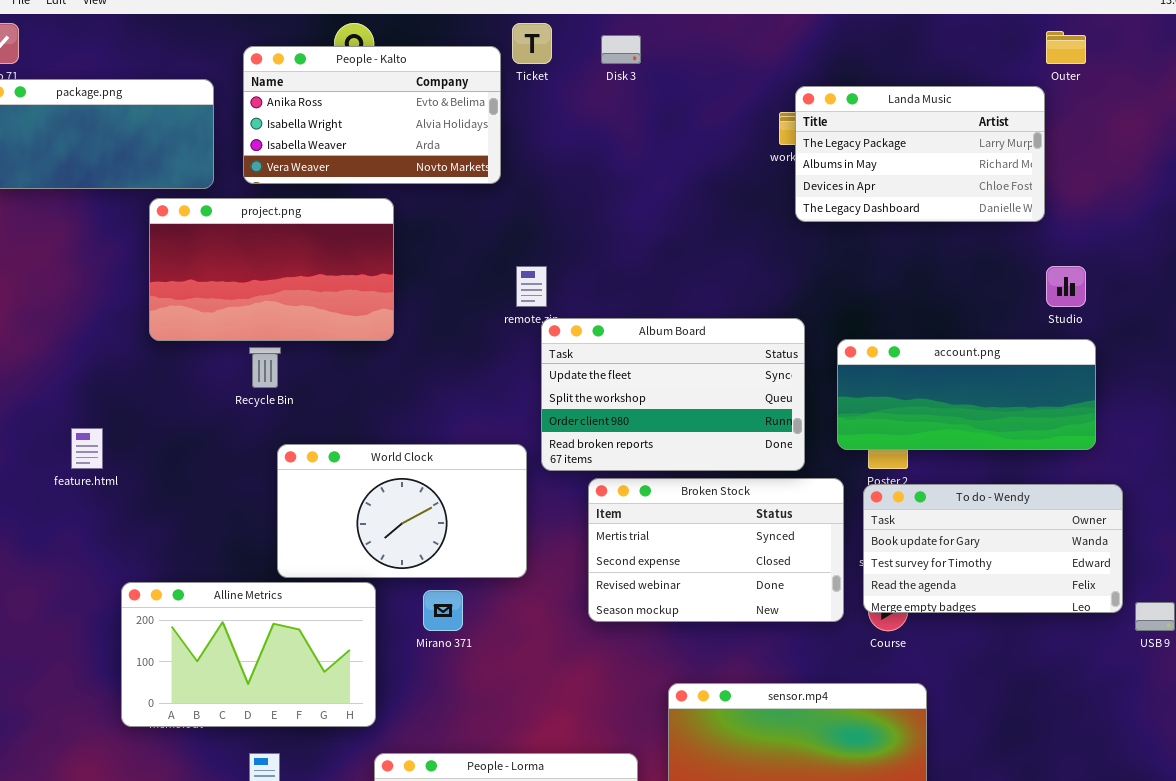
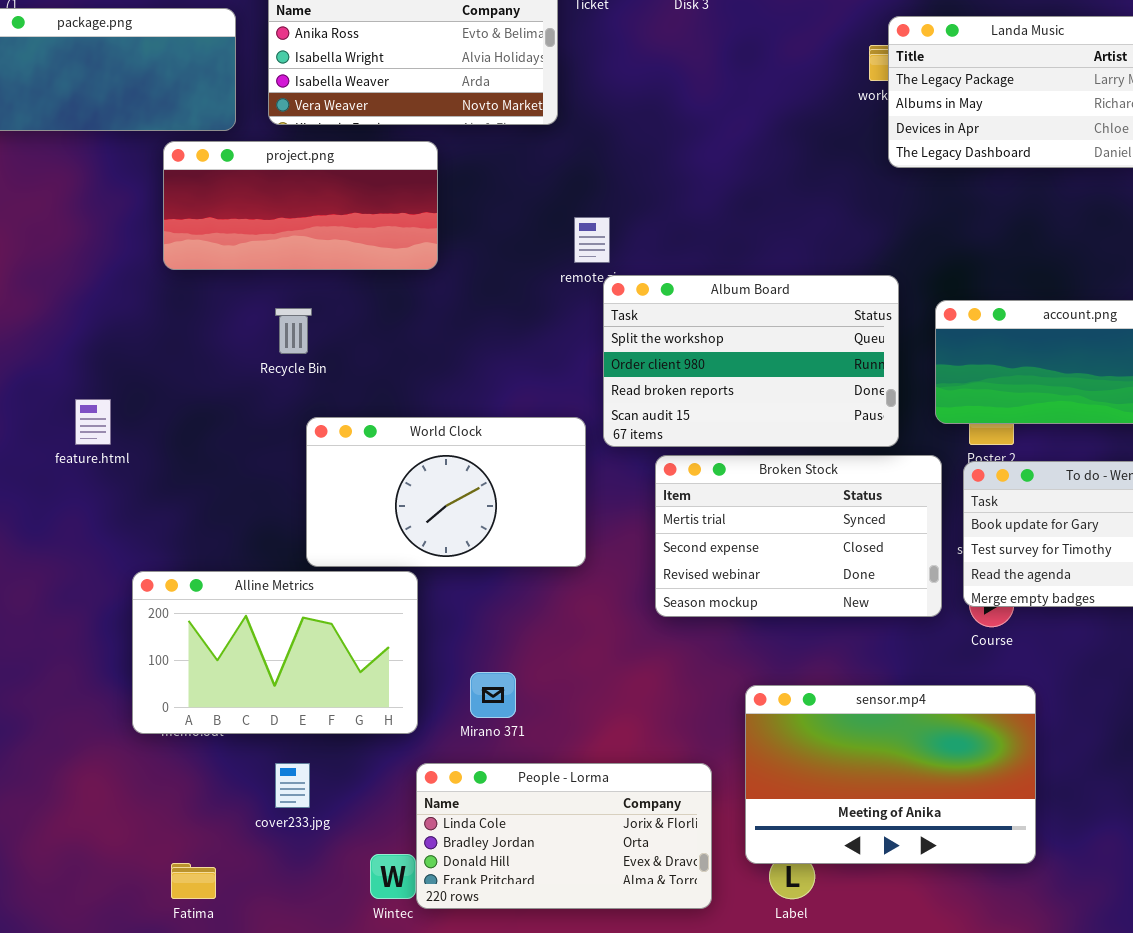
project.png: [149,198,394,341] -> [163,141,438,270], resized
Album Board: [541,318,805,471] -> [603,275,899,447], scrolled down 1 row
Mirano 371: [423,590,463,631] -> [470,672,516,718], moved

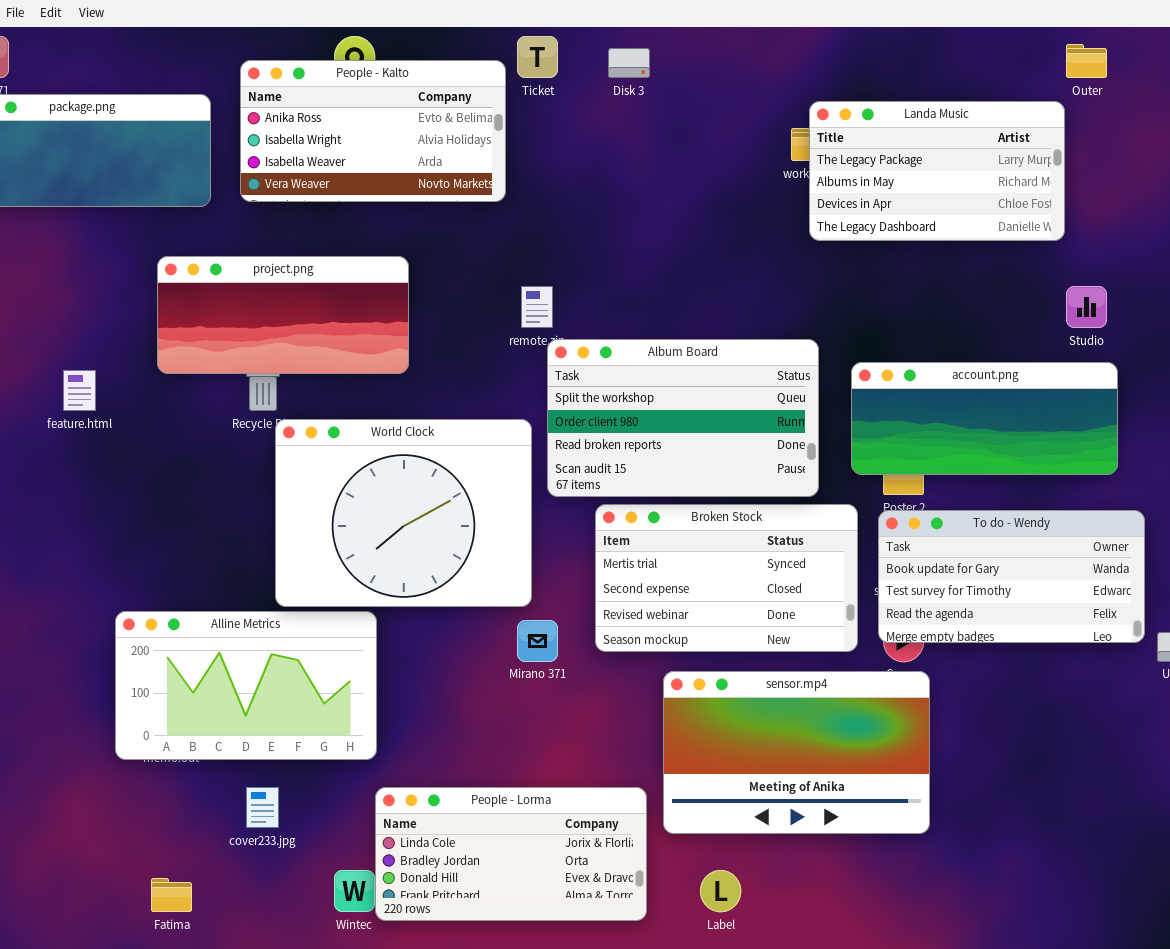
project.png: [163,141,438,270] -> [157,256,409,374], moved
feature.html: [75,399,111,445] -> [63,370,96,411], moved
World Clock: [306,417,586,567] -> [275,419,532,607], resized
Mirano 371: [470,672,516,718] -> [517,620,558,662], moved
sensor.mp4: [745,685,1036,864] -> [663,671,930,834], moved

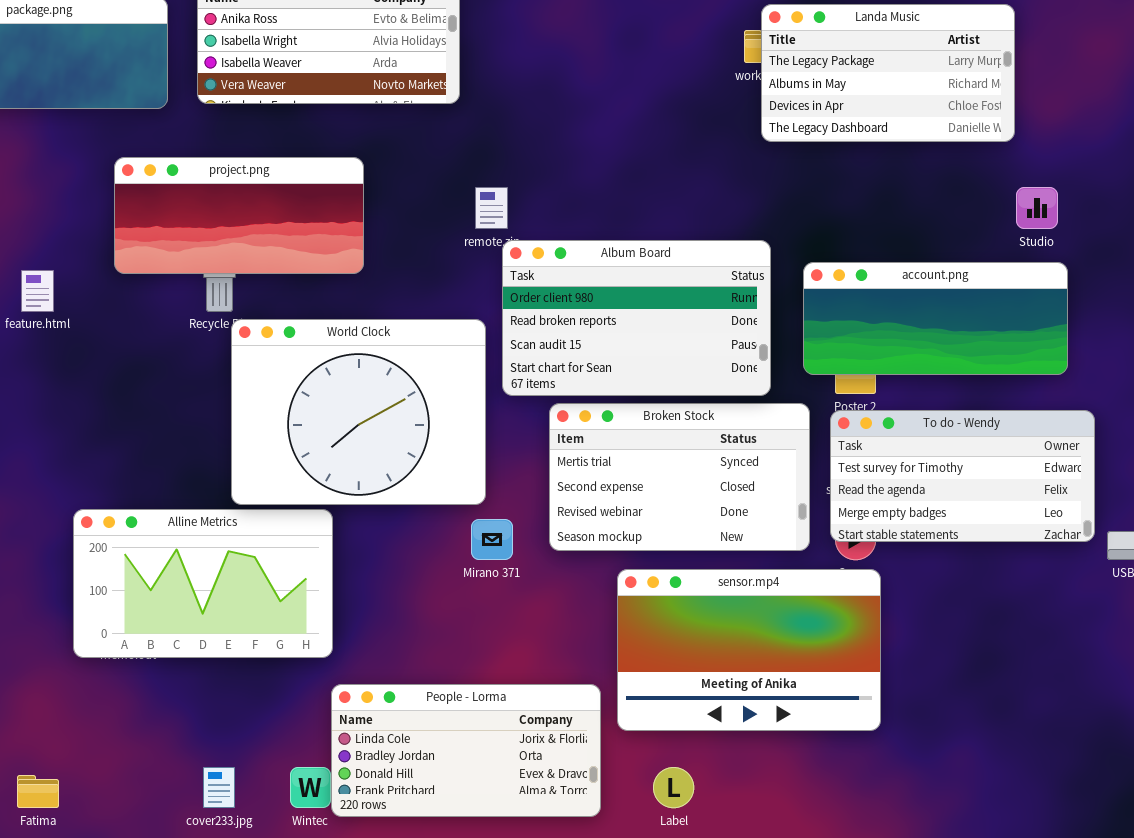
Album Board: [547,339,819,497] -> [502,240,771,396], scrolled down 1 row
To do - Wendy: [878,510,1145,643] -> [830,410,1095,542], scrolled down 1 row
cover233.jpg: [246,787,279,828] -> [203,767,235,808], moved
Fatima: [151,878,192,912] -> [17,775,59,808], moved

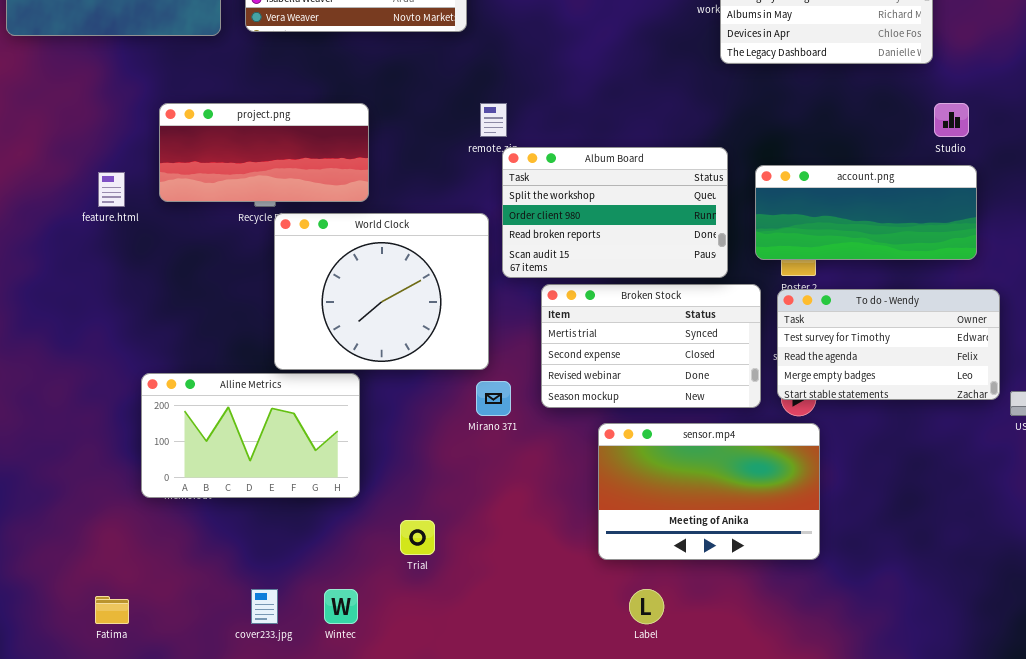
project.png: [114,157,364,274] -> [159,103,369,202], moved
Album Board: [502,240,771,396] -> [502,147,728,278], scrolled up 1 row
People - Lorma: [331,684,601,817] -> none, closed

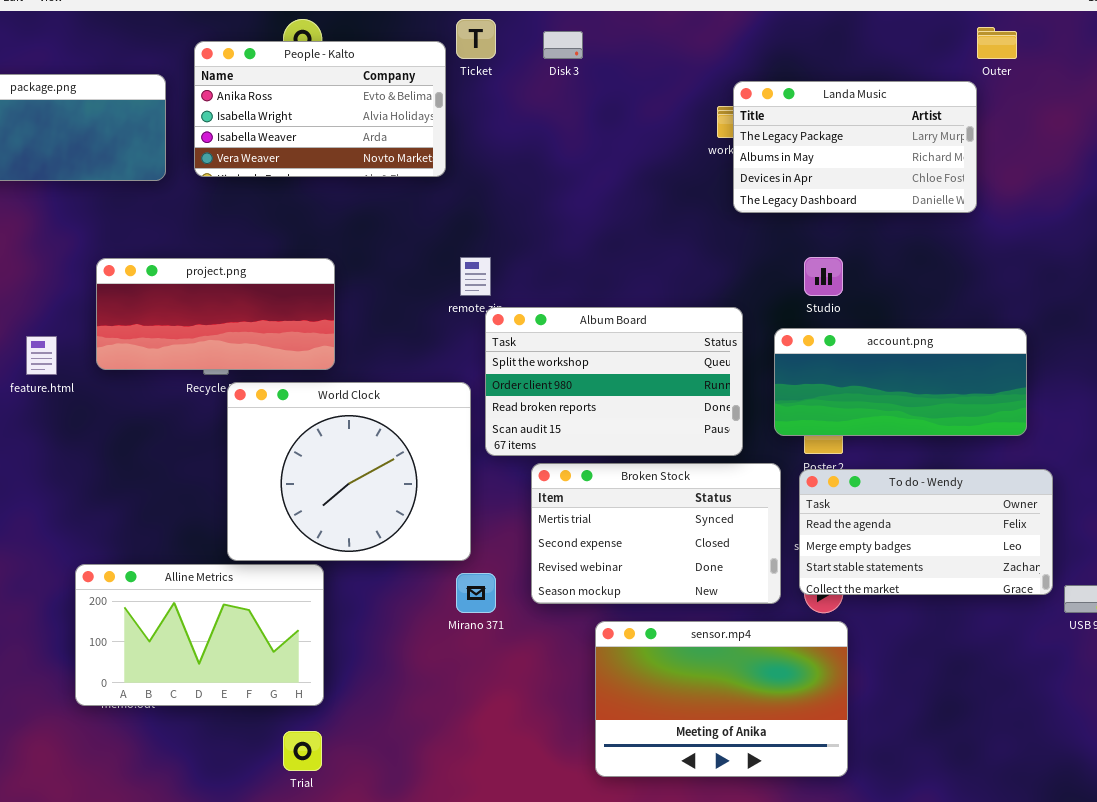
Studio: [934,103,969,137] -> [804,257,843,296], moved
To do - Wendy: [777,289,1000,400] -> [799,469,1053,595], scrolled down 1 row
Trial: [400,520,435,555] -> [283,731,322,771], moved

